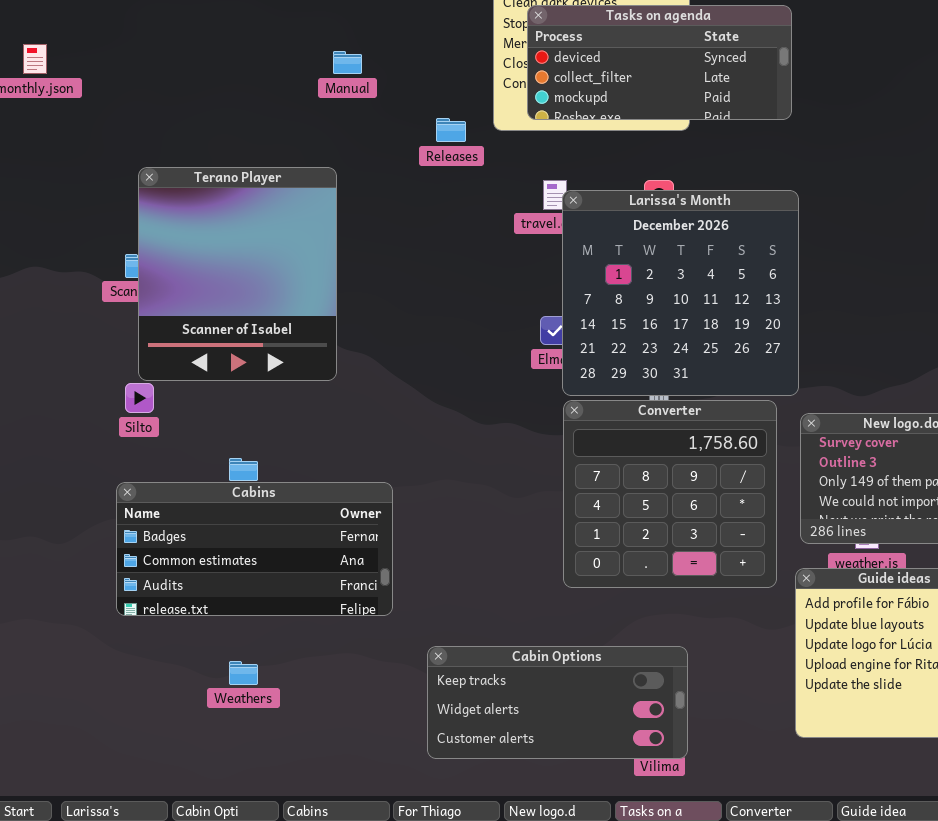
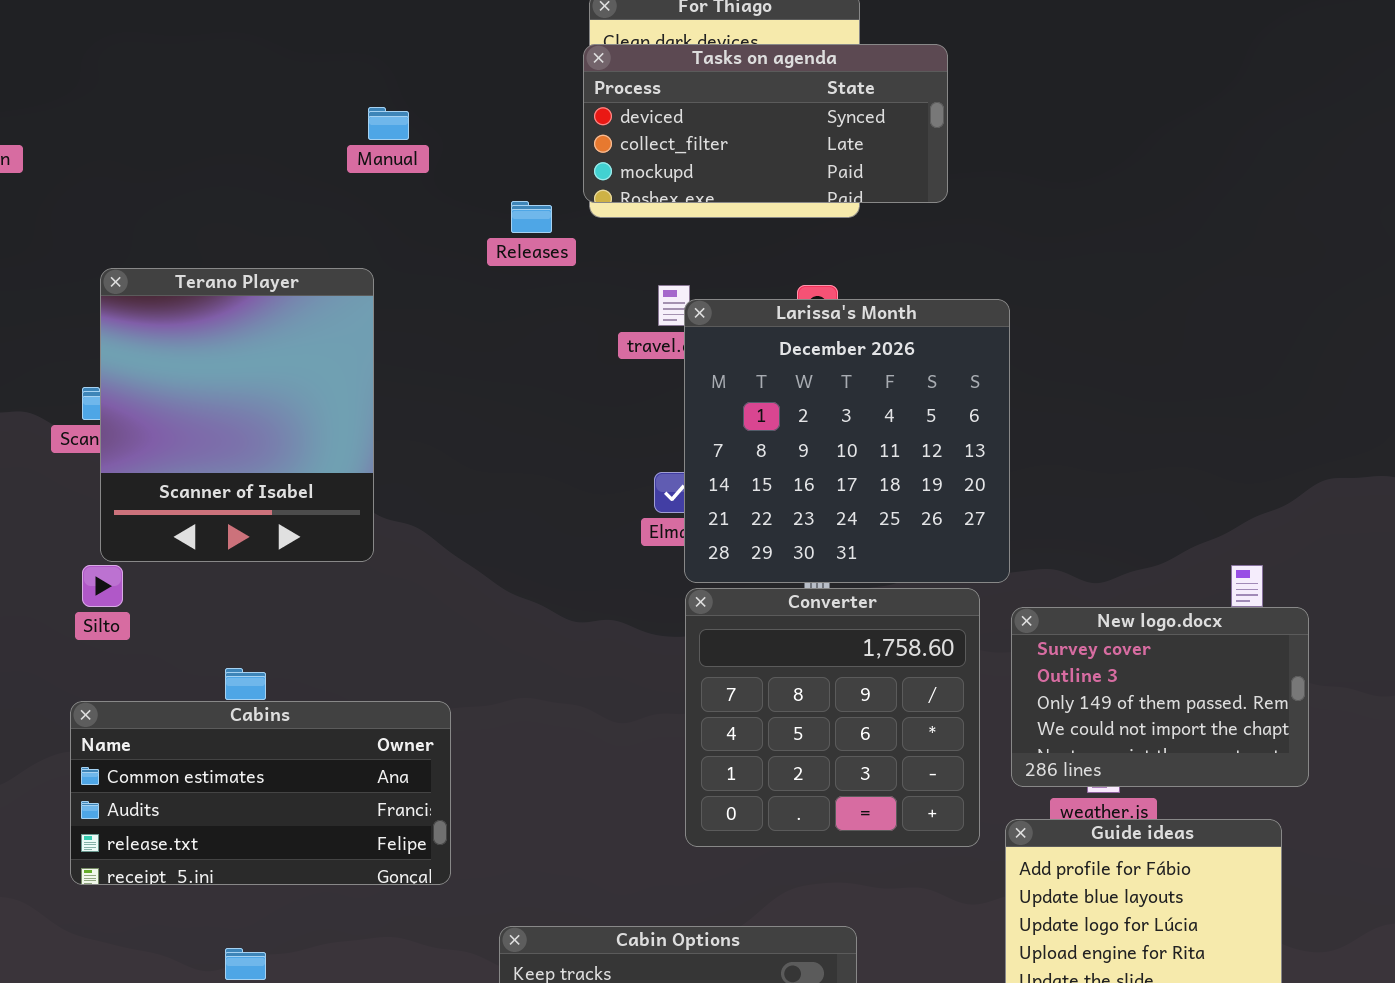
Tasks on agenda: [527,5,792,120] -> [583,44,948,203], moved
Cabins: [116,482,393,616] -> [70,701,451,885], scrolled down 1 row

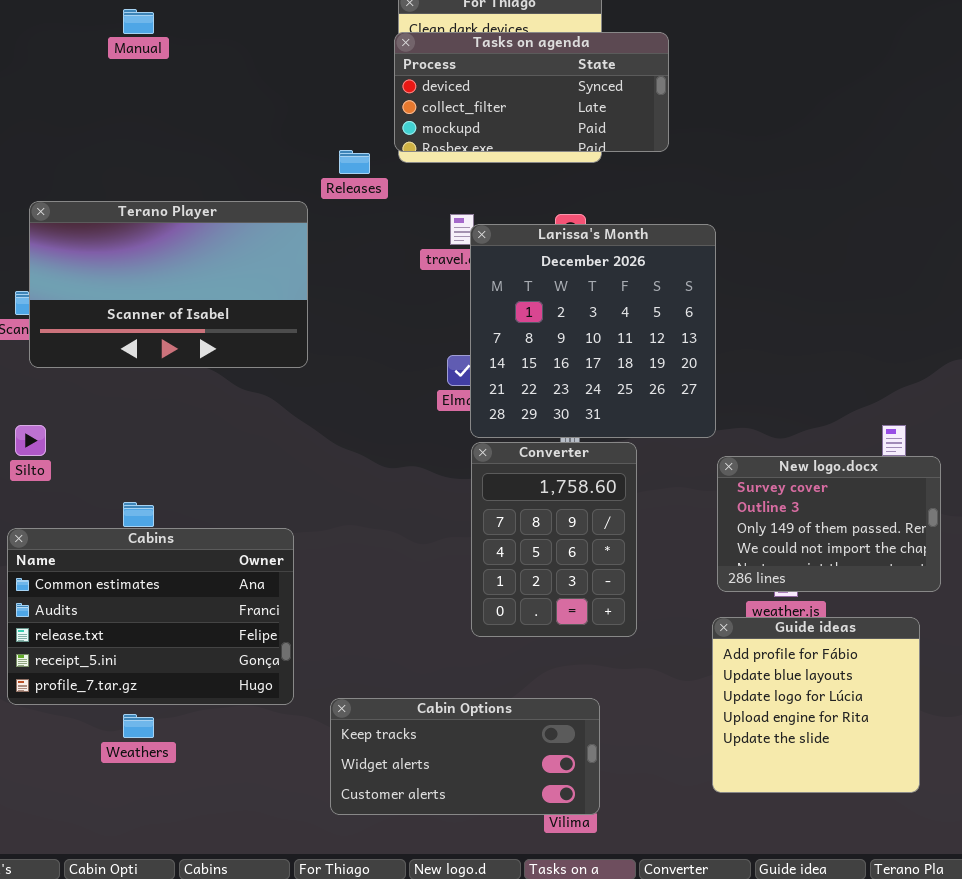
Manual: [368,107,409,140] -> [123,9,154,34], moved
Terano Player: [100,268,374,562] -> [29,201,308,368], resized
Converter: [685,588,980,847] -> [471,442,637,637], resized
Cabins: [70,701,451,885] -> [7,528,294,705], resized

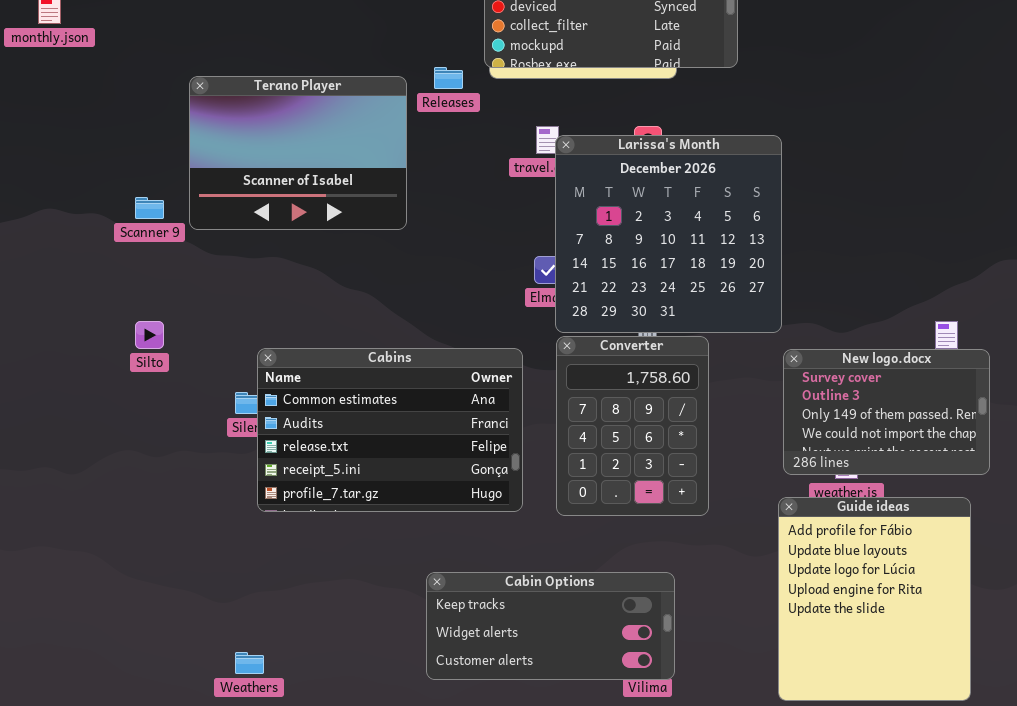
Terano Player: [29,201,308,368] -> [189,76,407,230], moved, resized
Cabins: [7,528,294,705] -> [257,348,523,512], moved
Guide ideas: [712,617,920,793] -> [778,497,971,701], resized
Weathers: [123,714,154,738] -> [235,652,264,674], moved

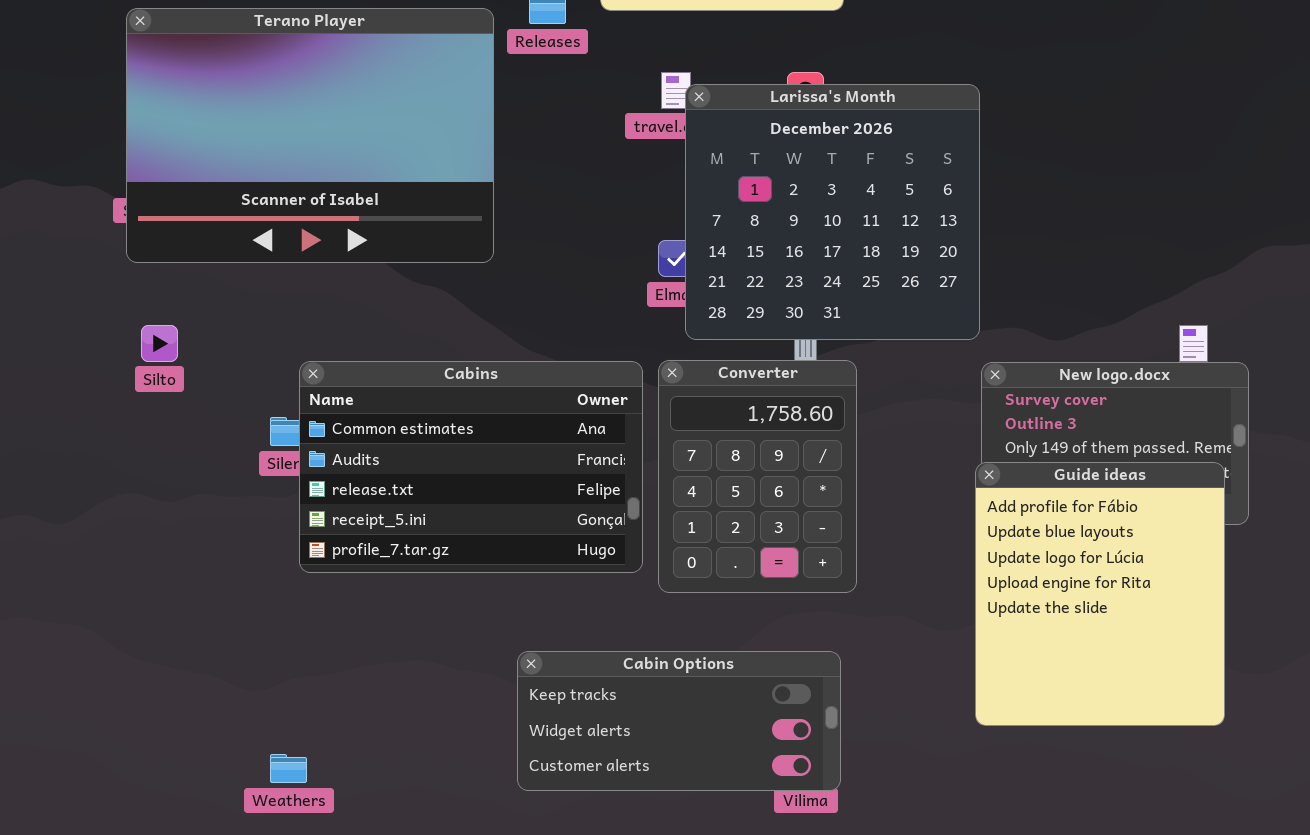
Terano Player: [189,76,407,230] -> [126,8,494,263], resized
Converter: [556,336,709,516] -> [658,360,857,593], moved
Guide ideas: [778,497,971,701] -> [975,462,1225,726], moved

